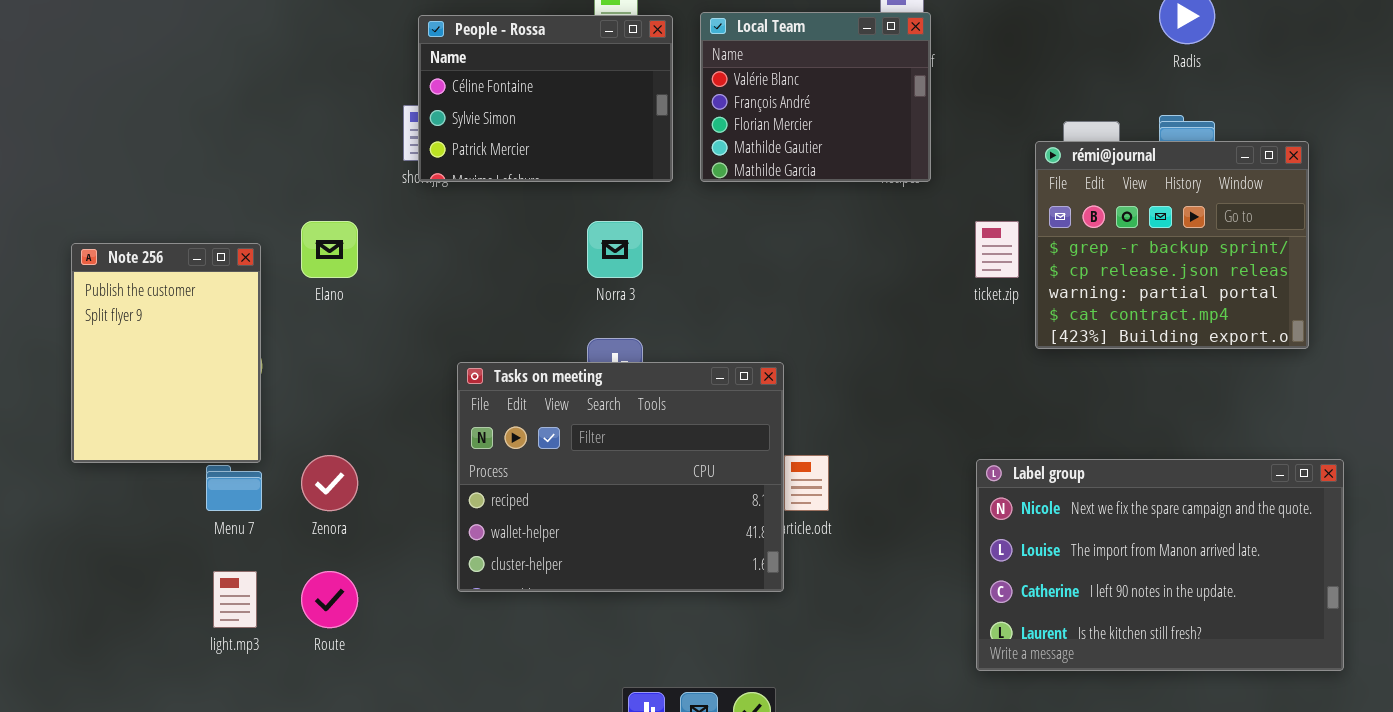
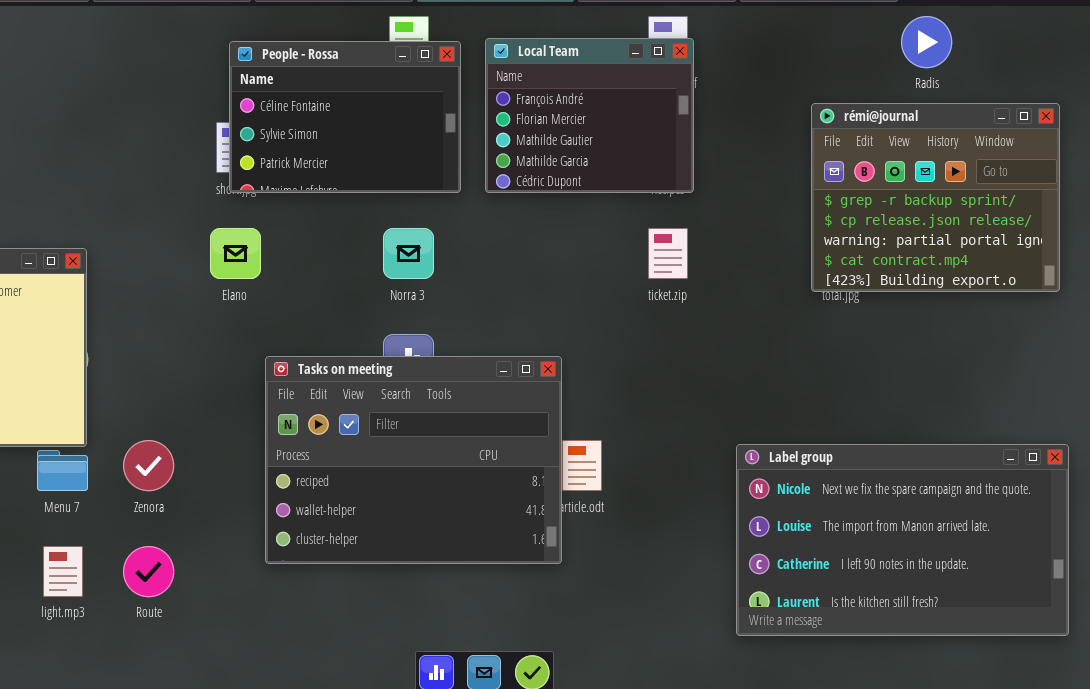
Local Team: [700,12,931,182] -> [485,38,694,193], scrolled down 1 row
rémi@journal: [1035,141,1309,349] -> [811,103,1060,292], moved
Elano: [301,221,358,278] -> [210,228,261,279], moved
ticket.zip: [975,221,1019,278] -> [648,228,688,279], moved

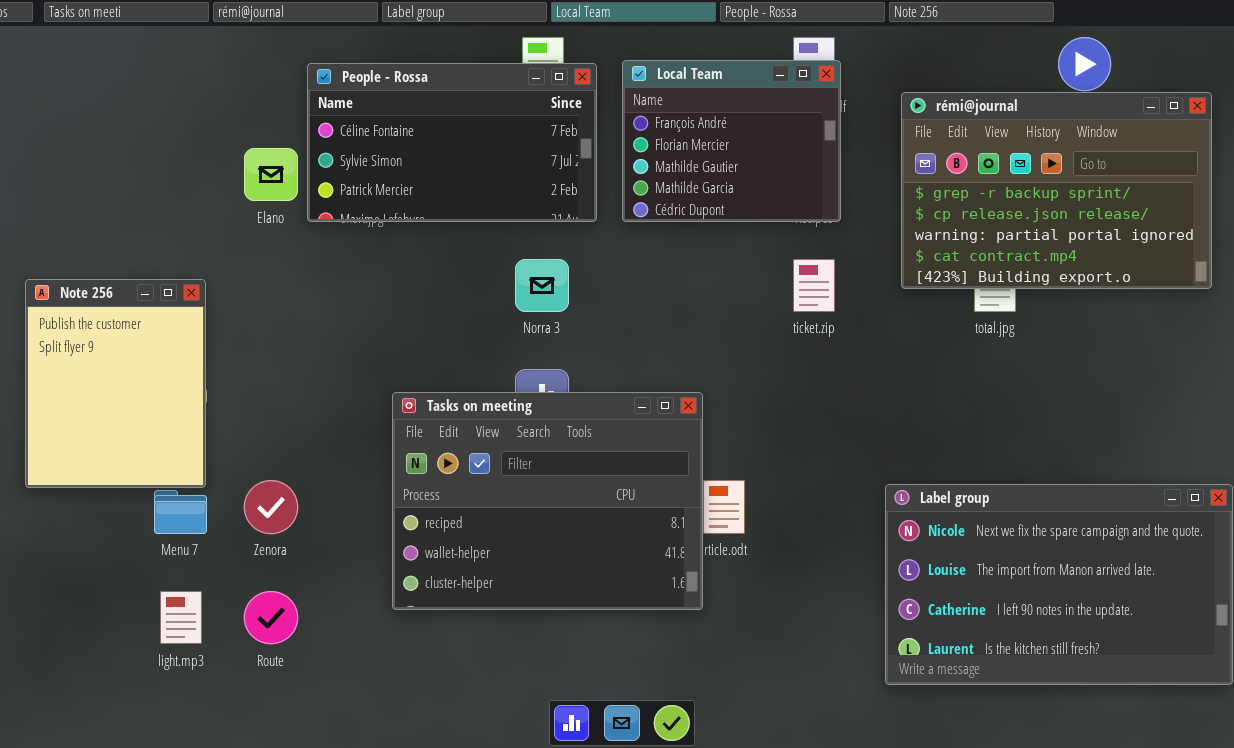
People - Rossa: [229,41,461,193] -> [307,63,597,222], resized
rémi@journal: [811,103,1060,292] -> [901,92,1212,289], moved, resized
Elano: [210,228,261,279] -> [244,148,298,201], moved

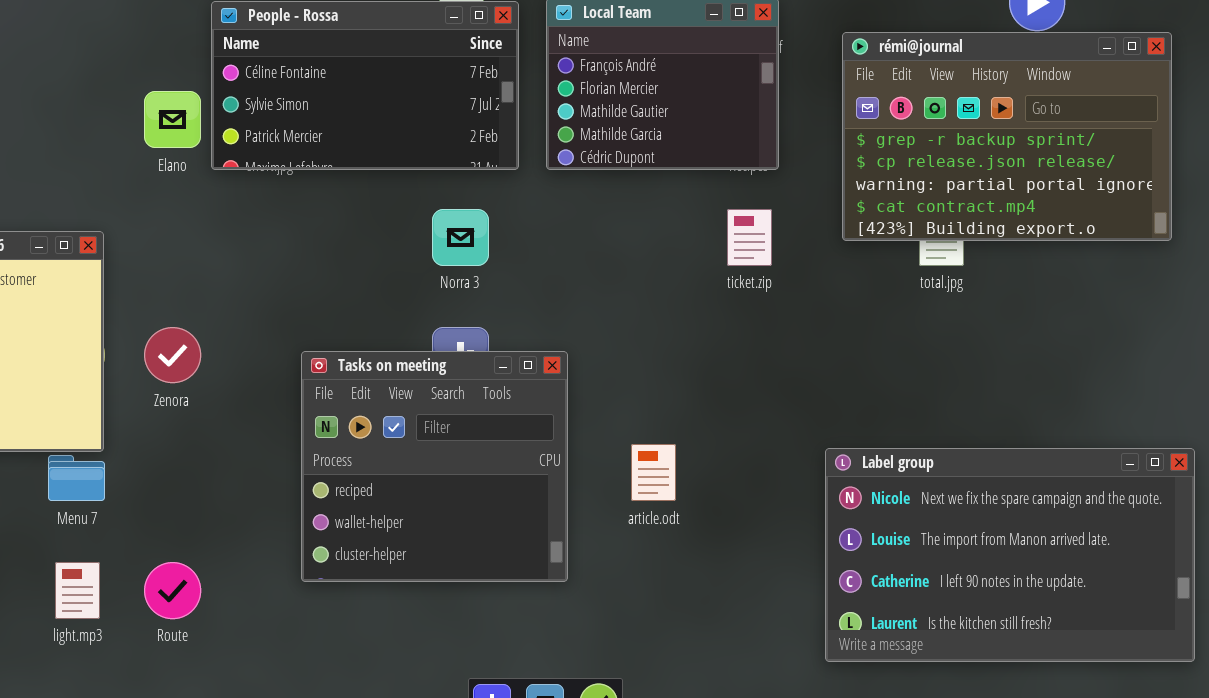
Tasks on meeting: [392,392,703,610] -> [301,351,568,582], resized
Zenora: [244,480,298,534] -> [144,327,201,383], moved

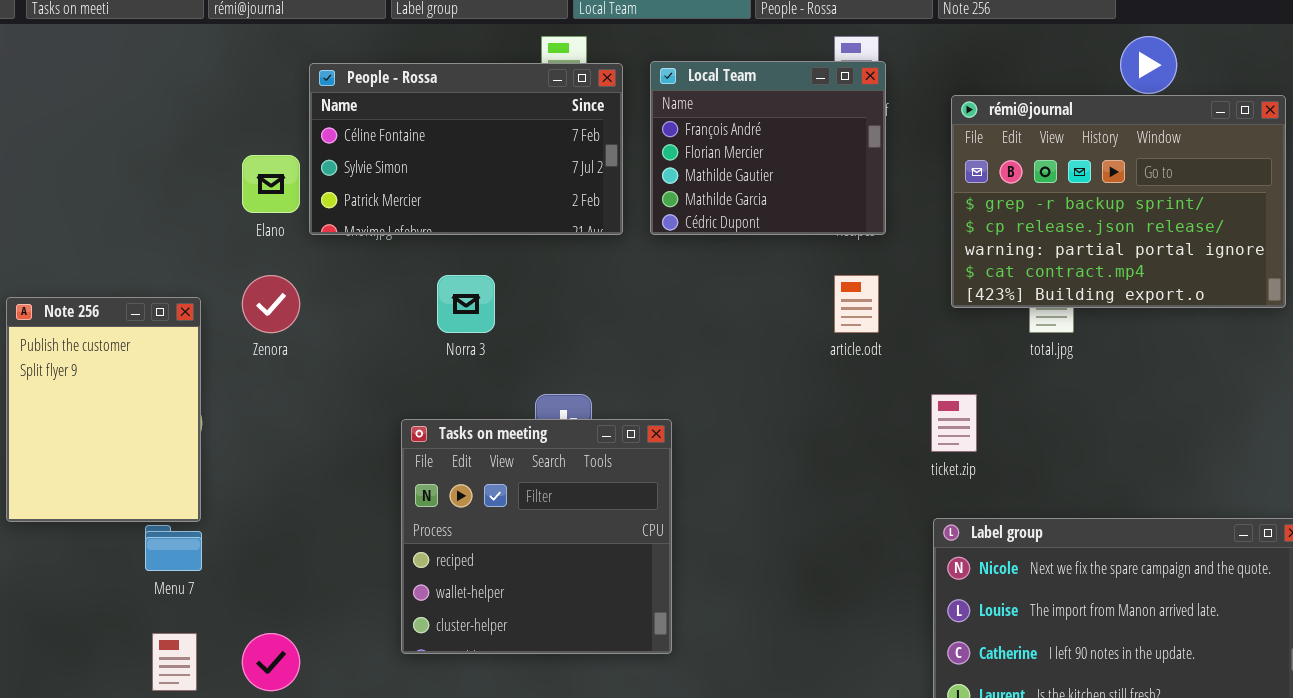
Norra 3: [432,209,489,266] -> [437,275,495,333], moved
ticket.zip: [727,209,772,266] -> [931,394,977,452], moved
Zenora: [144,327,201,383] -> [242,275,300,333], moved
article.odt: [631,444,676,501] -> [834,275,879,333], moved

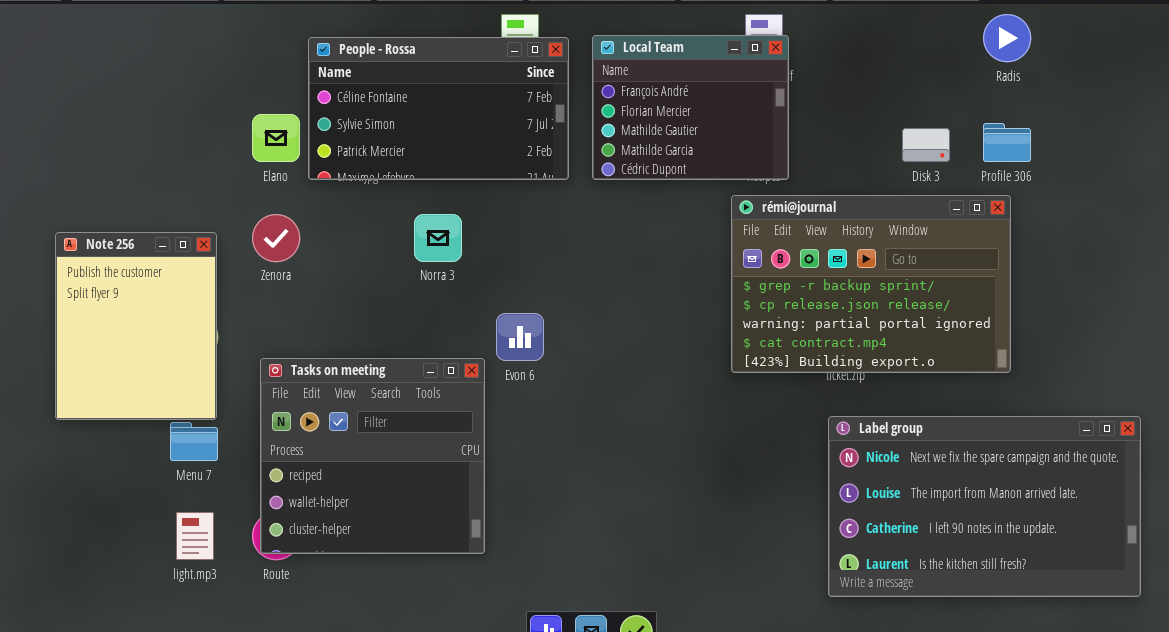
rémi@journal: [951,95,1286,308] -> [731,195,1011,373], moved
Tasks on meeting: [401,419,672,654] -> [260,358,485,554], moved

